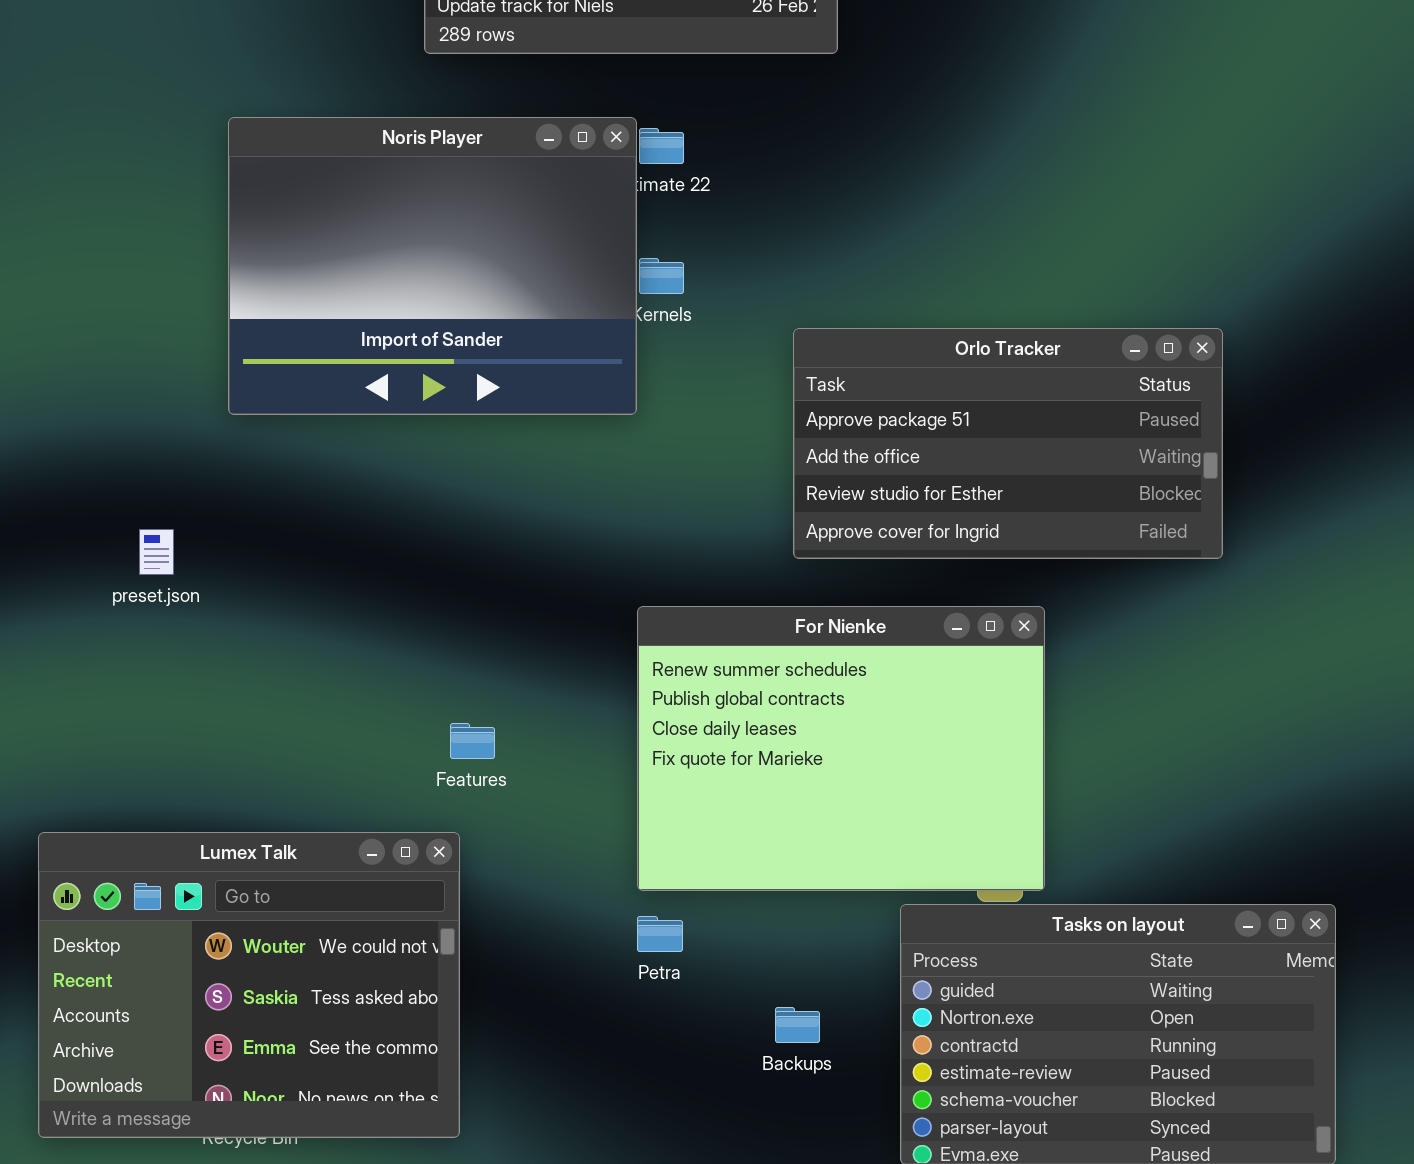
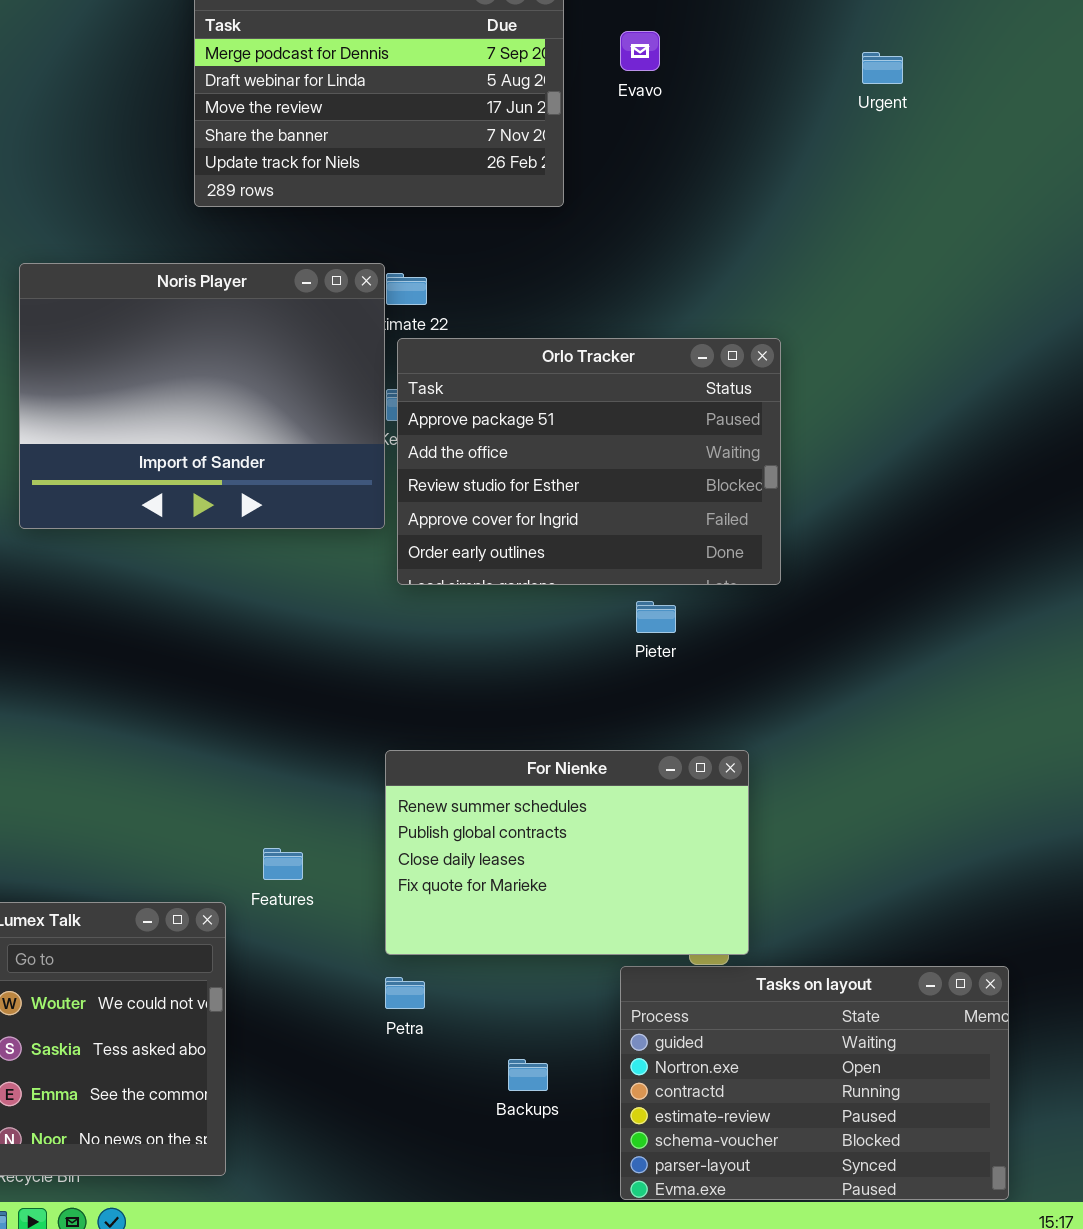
Orlo Tracker: [793,328,1223,559] -> [397,338,781,585], moved, resized
For Nienke: [637,606,1045,891] -> [385,750,749,955], resized
Features: [450,723,495,759] -> [263,848,303,880], moved

